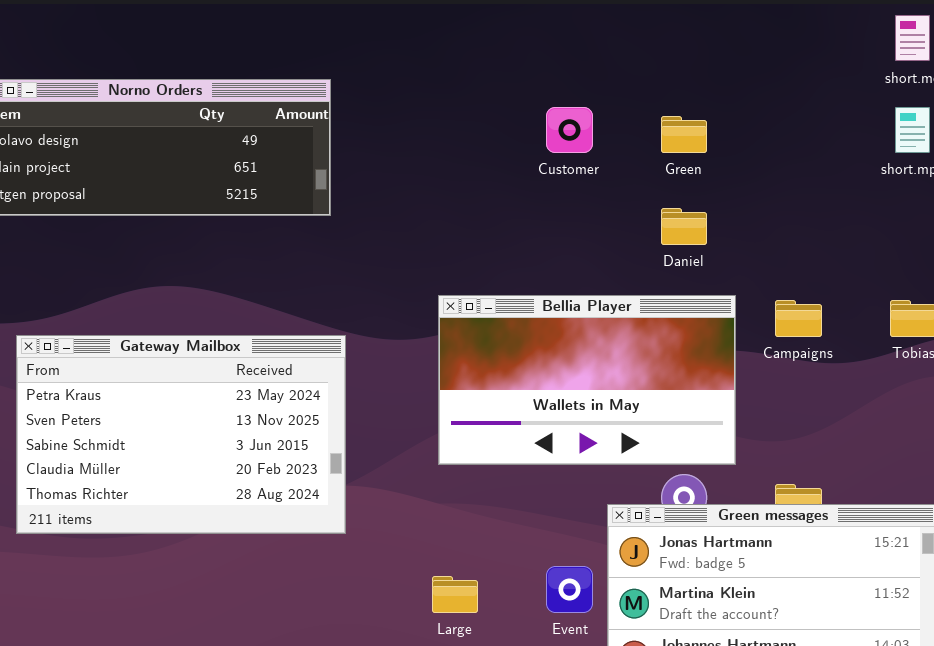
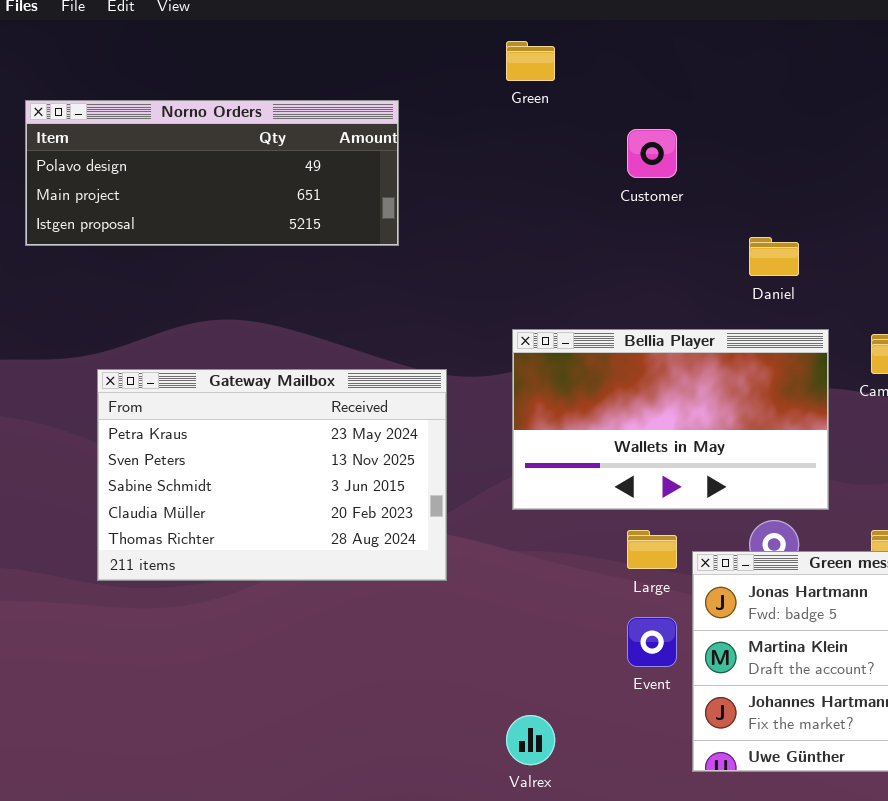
Green: [661,116,707,153] -> [506,41,555,81], moved
Gateway Mailbox: [16,335,346,534] -> [97,369,447,581], moved
Large: [432,576,478,613] -> [627,530,677,569], moved

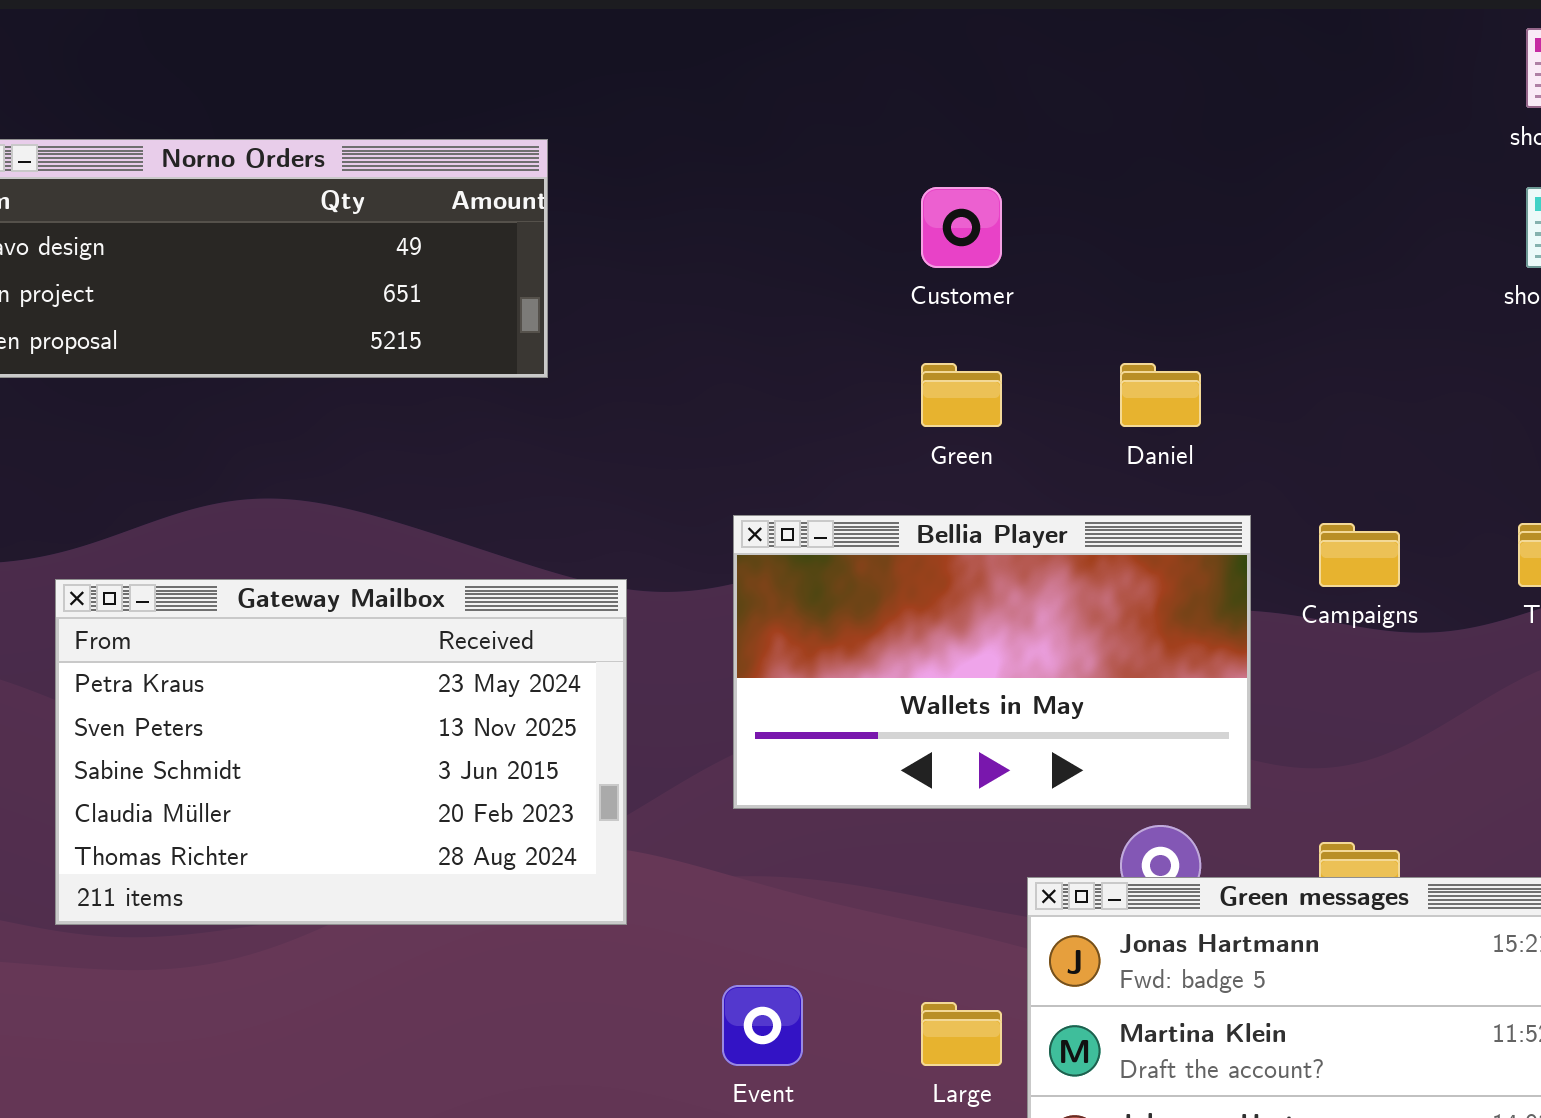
Green: [506,41,555,81] -> [921,363,1002,427], moved
Large: [627,530,677,569] -> [921,1002,1002,1066], moved
Event: [627,617,677,667] -> [722,985,803,1066], moved

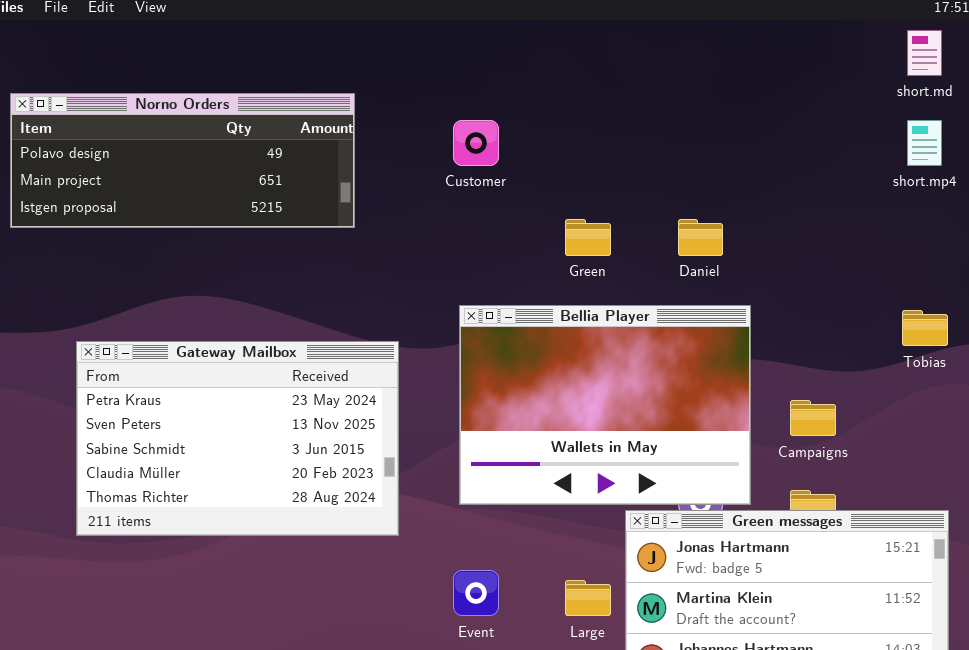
Customer: [921,187,1002,268] -> [453,120,499,166], moved
Bellia Player: [733,515,1251,809] -> [459,305,751,505], resized
Campaigns: [1319,523,1400,587] -> [790,400,836,436], moved

